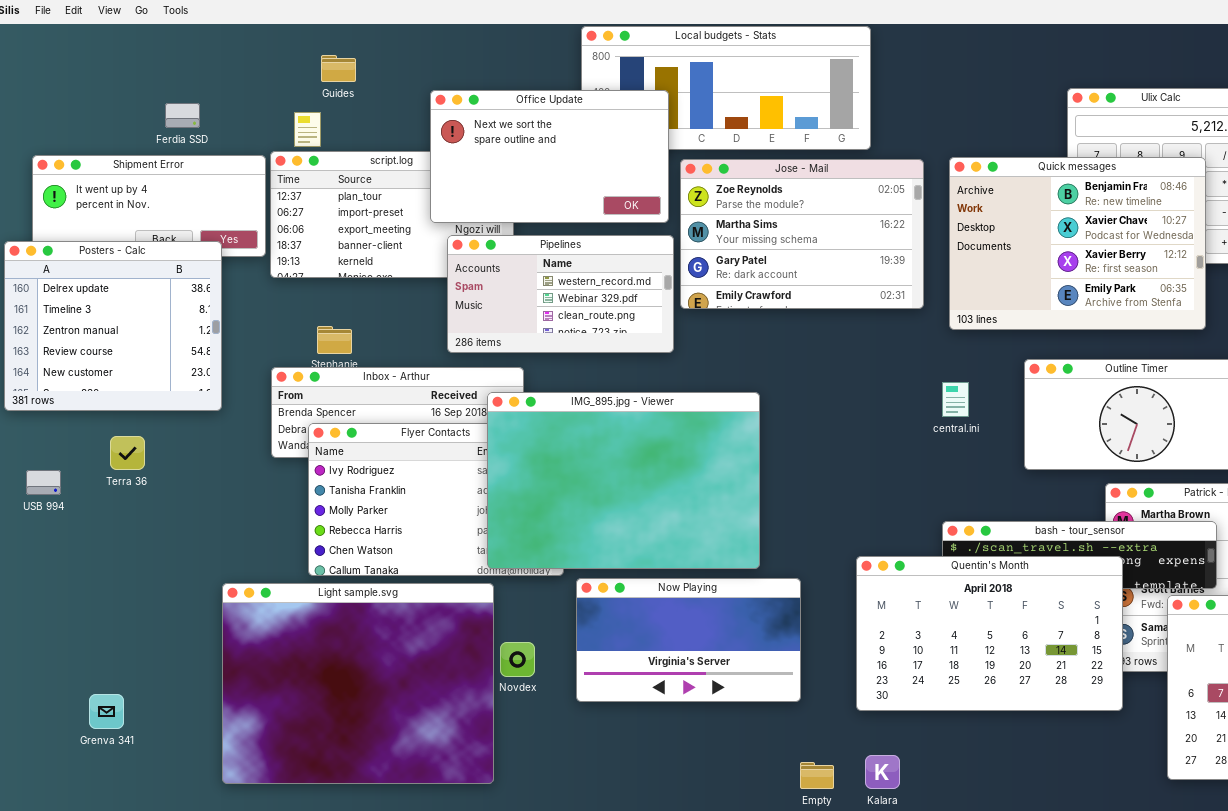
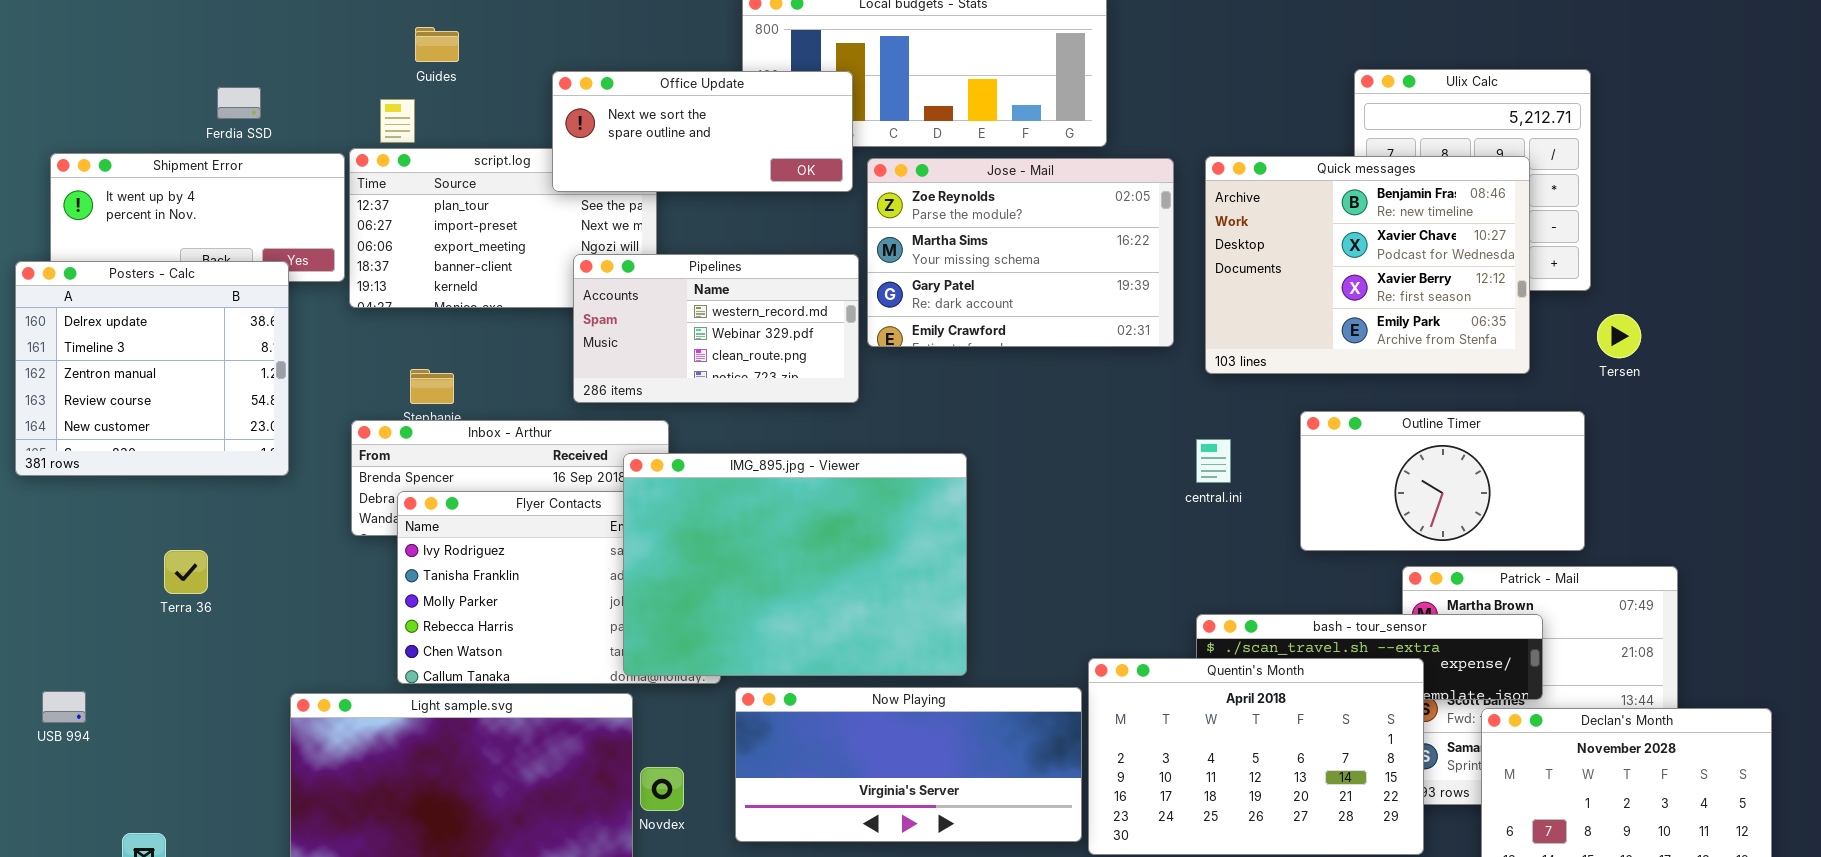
Office Update: [430,90,669,223] -> [552,71,853,192], resized
Terra 36: [110,436,145,470] -> [164,550,208,594], moved
USB 994: [26,470,61,495] -> [42,691,86,723], moved
Now Playing: [576,578,801,702] -> [735,687,1082,842], resized

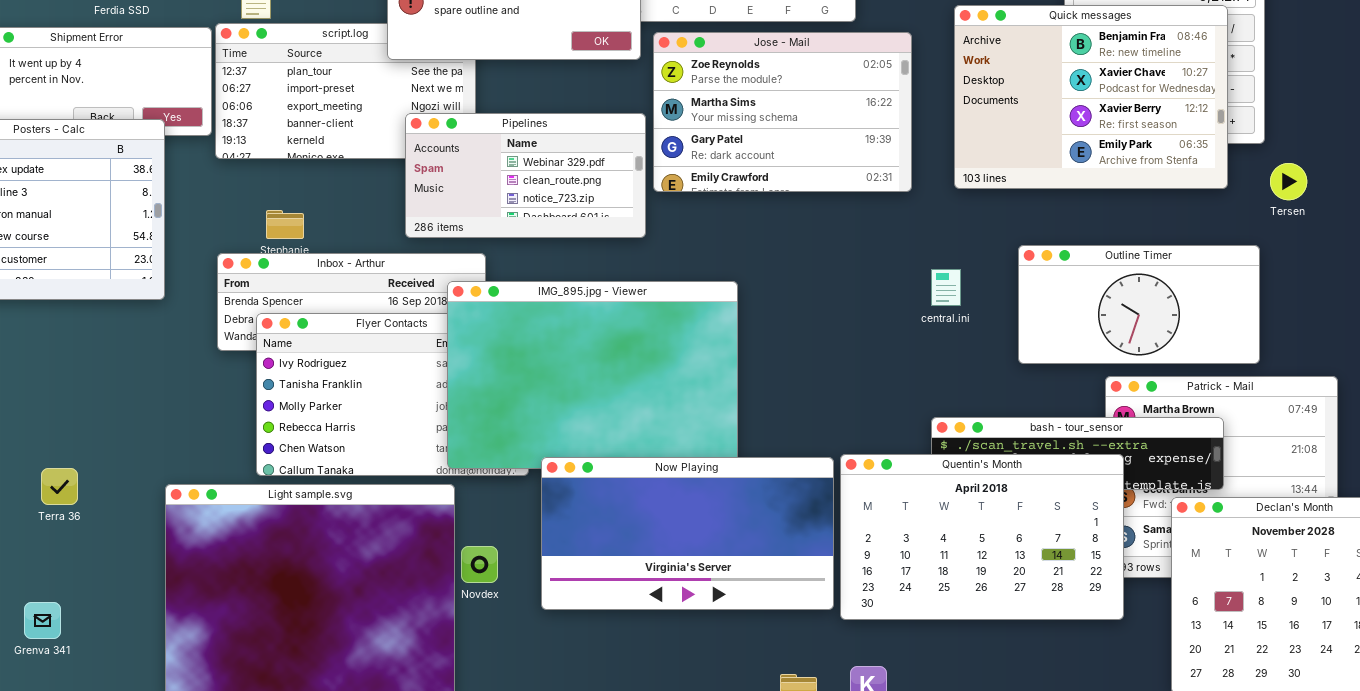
Quick messages: [1205,156,1530,374] -> [954,5,1228,189], moved
Pipelines: [573,254,859,403] -> [405,113,646,238], scrolled down 1 row
Terra 36: [164,550,208,594] -> [41,468,78,505], moved
Now Playing: [735,687,1082,842] -> [541,457,834,610], resized

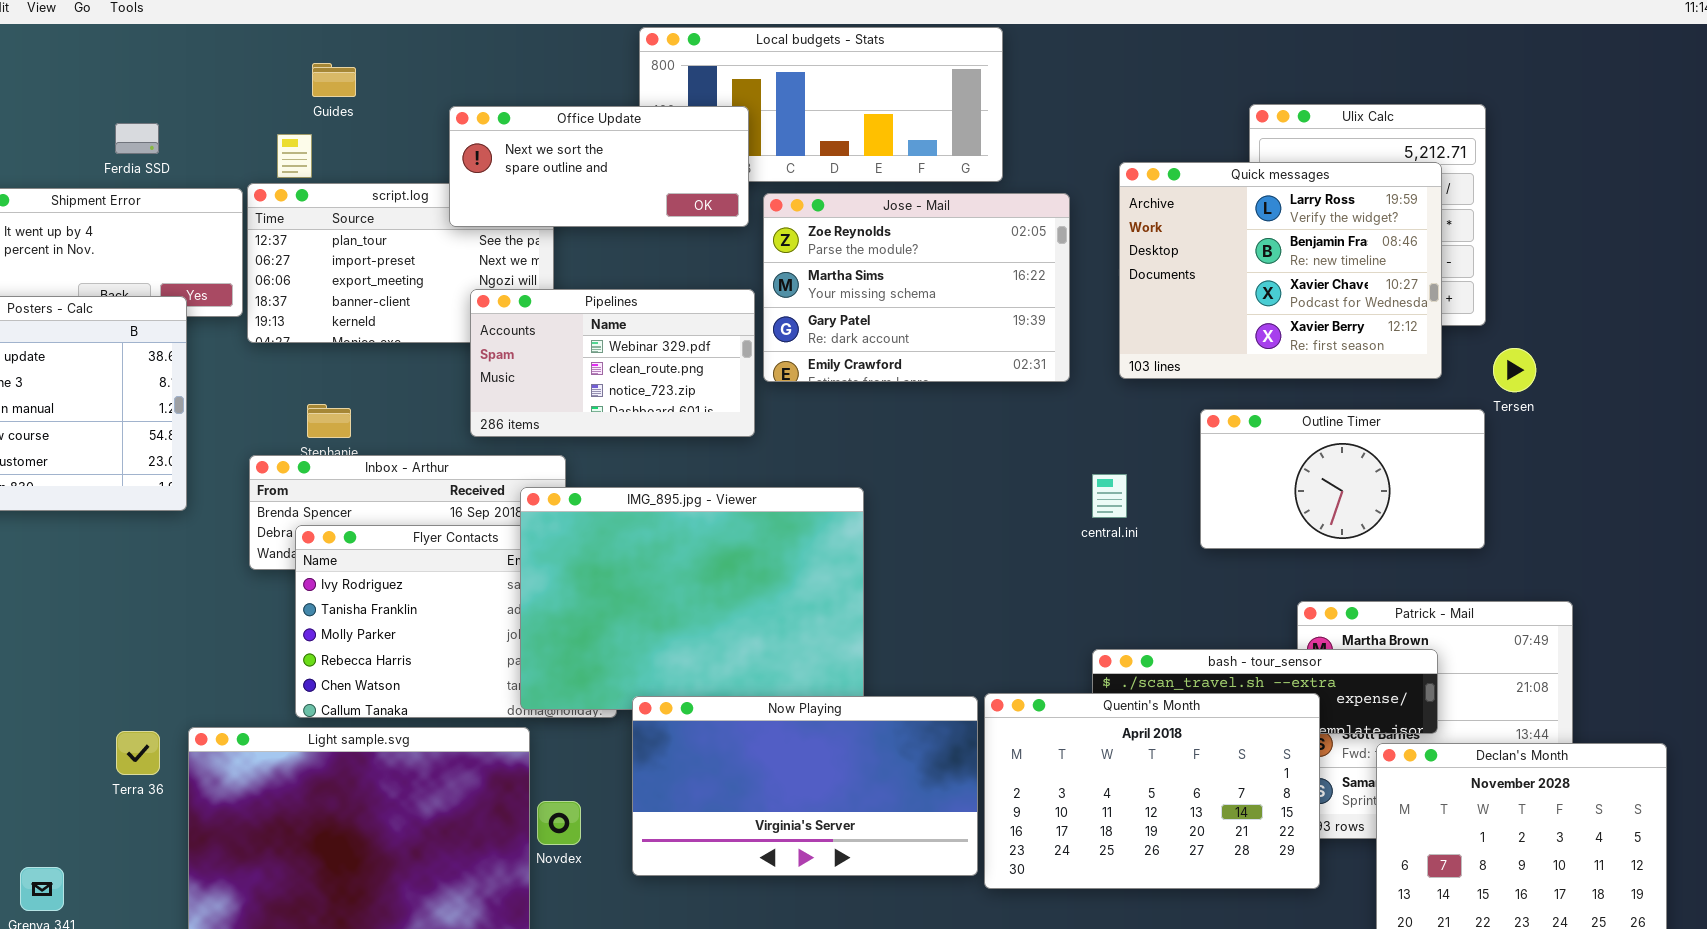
Quick messages: [954,5,1228,189] -> [1119,162,1442,379], scrolled up 1 row
Outline Timer: [1018,245,1260,364] -> [1200,409,1485,549], moved
Terra 36: [41,468,78,505] -> [116,731,160,775], moved

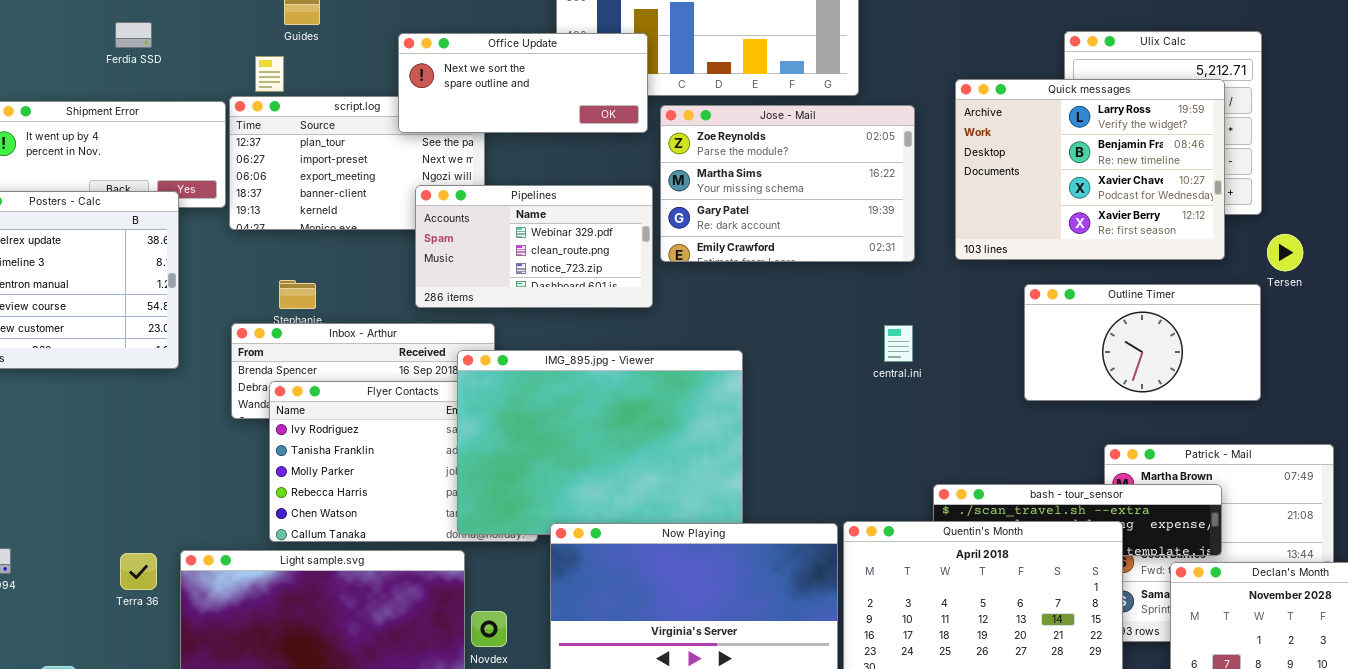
Ferdia SSD: [115,123,159,154] -> [115,22,152,48], moved
central.ini: [1092,474,1127,518] -> [884,325,913,362], moved

